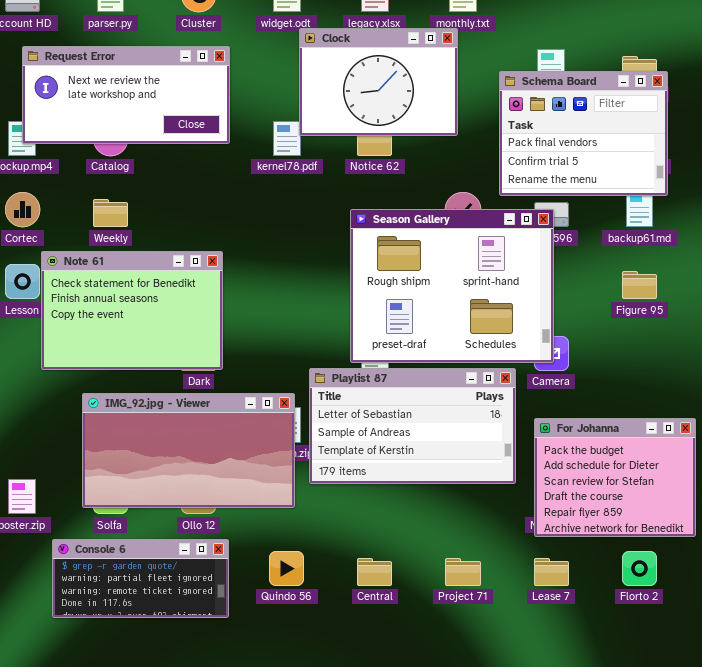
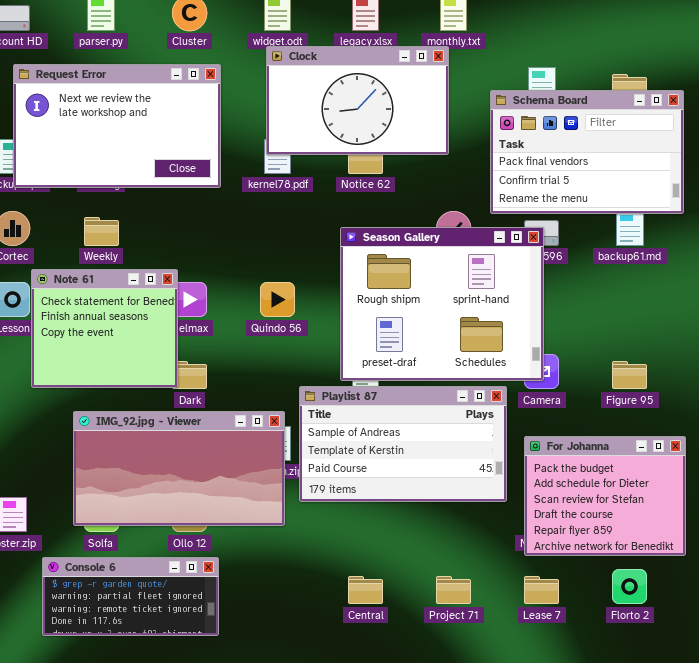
Clock: [299,28,458,136] -> [266,46,449,155], resized
Request Error: [22,46,230,144] -> [13,64,221,188], resized
Schema Board: [499,71,668,196] -> [490,90,684,214], resized
Note 61: [41,251,223,370] -> [31,269,178,388], resized
Figure 95: [622,271,657,299] -> [612,361,647,389], moved
Playlist 87: [309,368,516,484] -> [299,386,507,502], scrolled down 1 row
Quindo 56: [269,551,304,586] -> [260,282,295,317], moved

